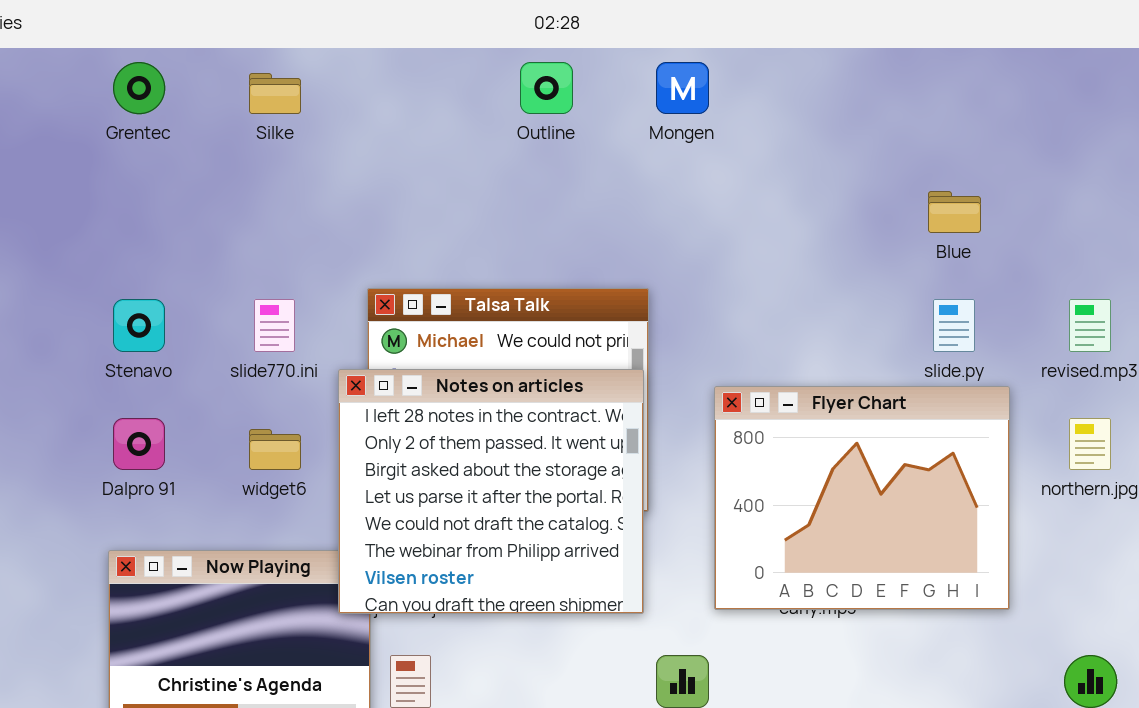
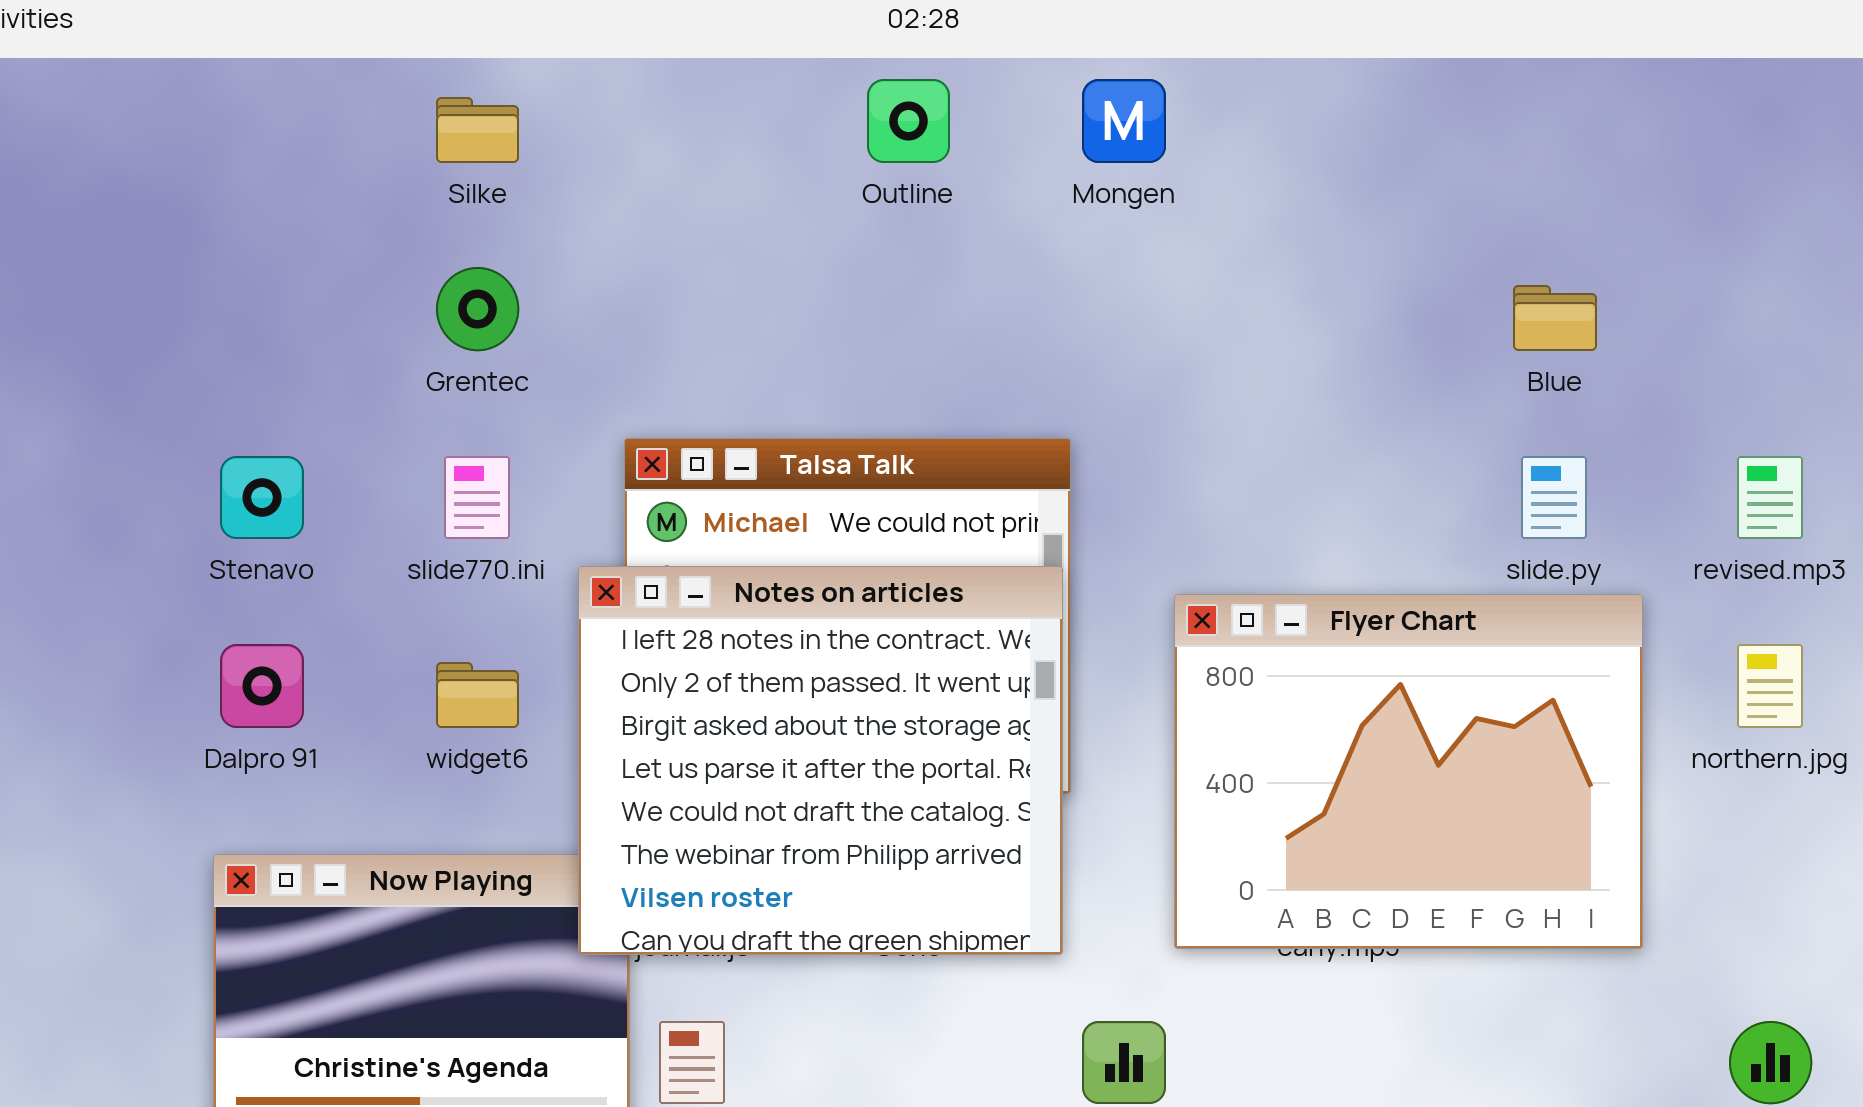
Grentec: [113,62,165,114] -> [436,267,519,351], moved

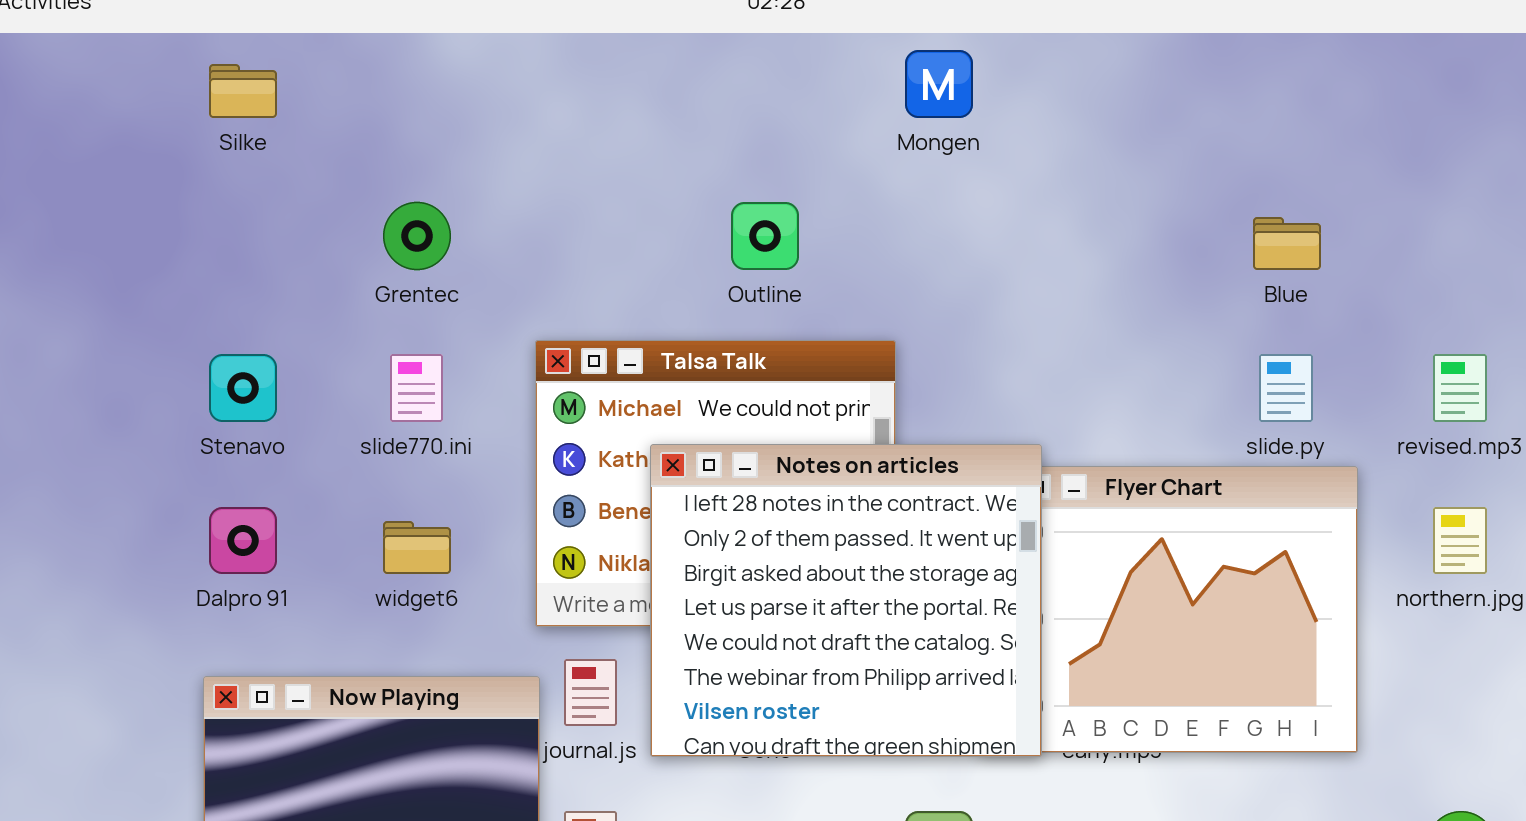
Outline: [867,79,950,163] -> [731,202,799,270], moved
Silke: [436,97,519,163] -> [209,64,277,118], moved
Notes on articles: [578,566,1063,955] -> [650,444,1042,757], moved

